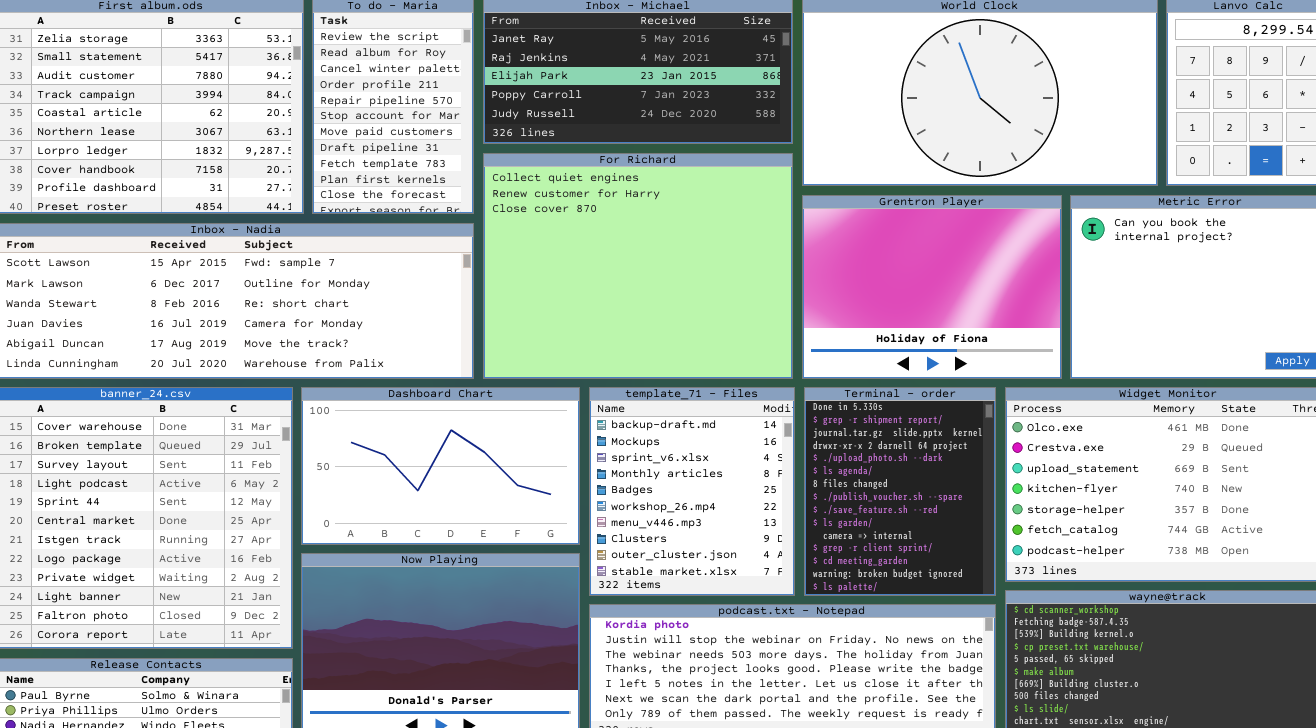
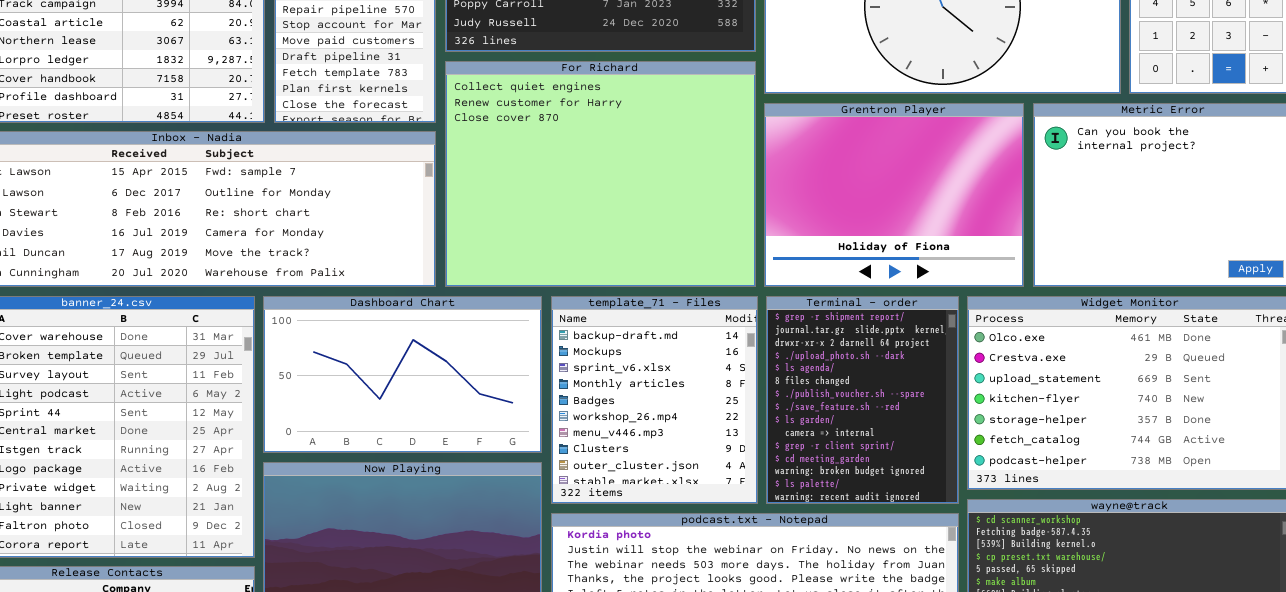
Terminal - order: [804,387,996,596] -> [766,296,959,504], scrolled down 1 row

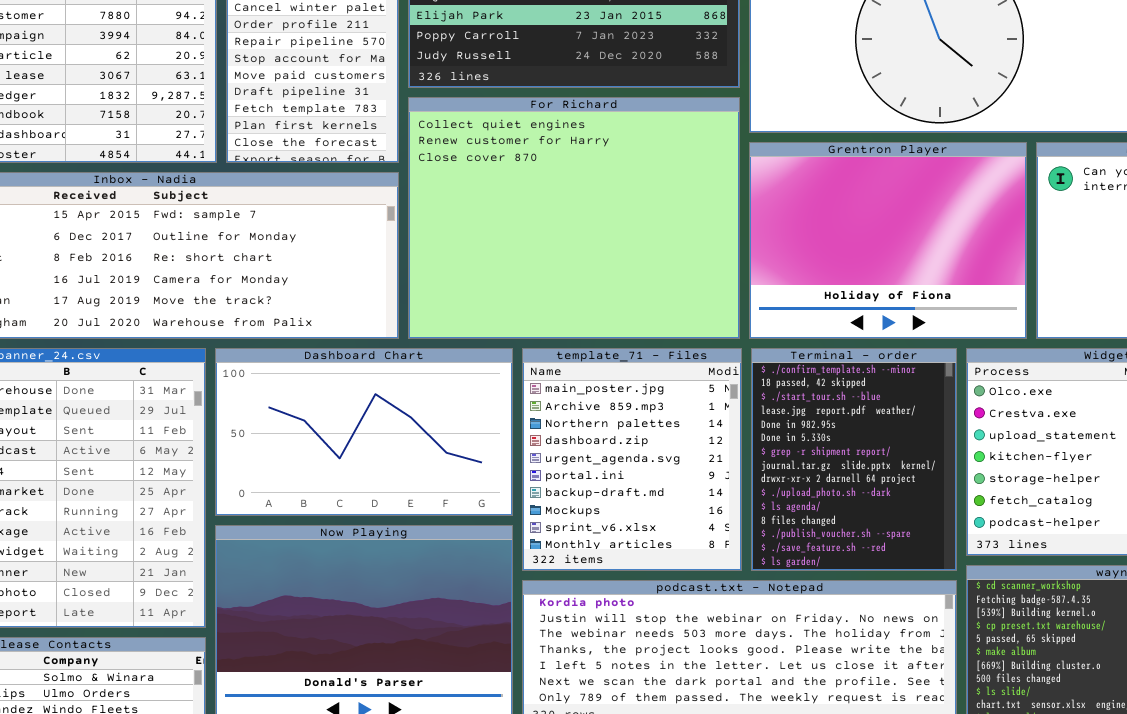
template_71 - Files: [551,296,758,504] -> [522,348,742,571], scrolled up 6 rows
Terminal - order: [766,296,959,504] -> [751,348,957,571], scrolled up 6 rows

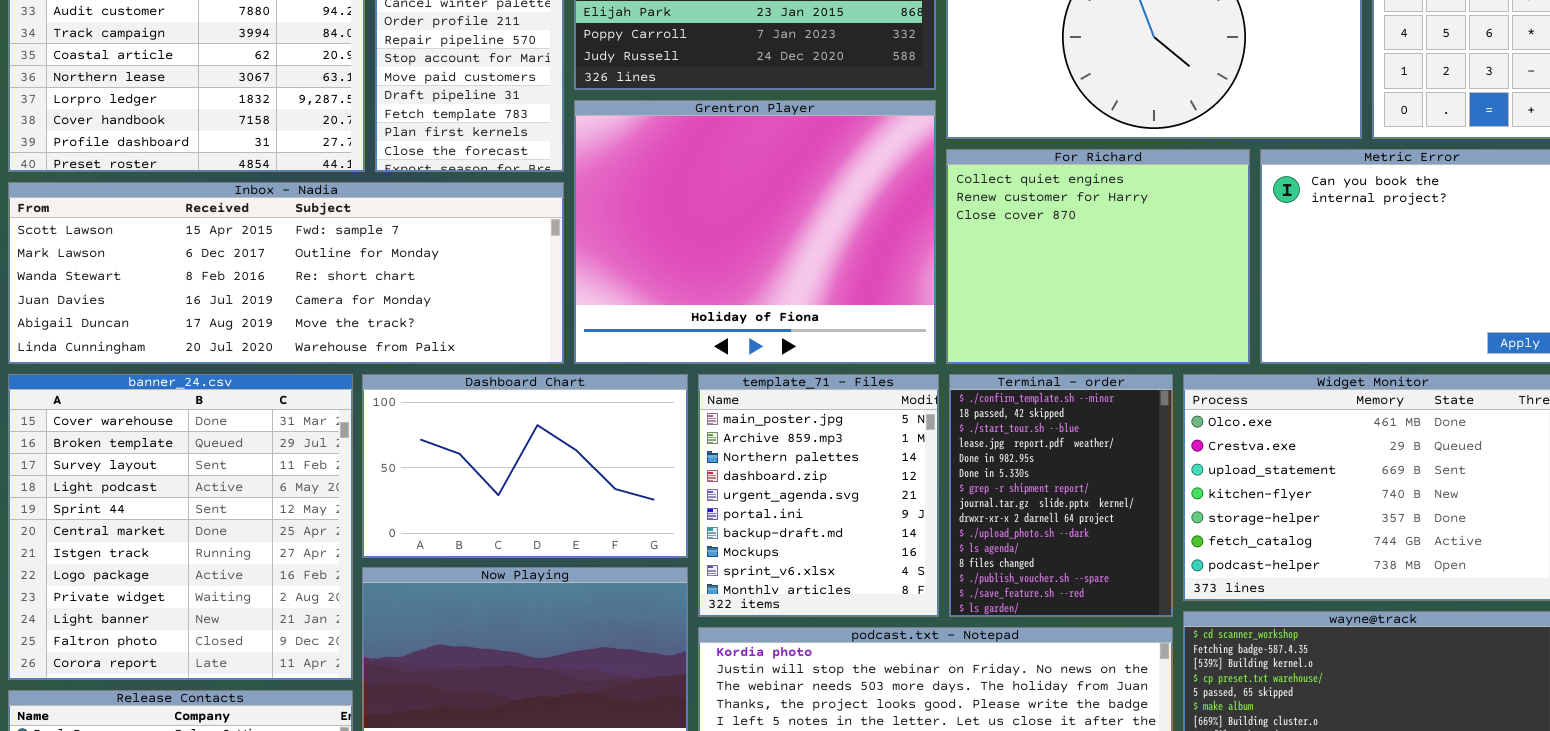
For Richard: [408,97,740,339] -> [946,149,1250,364], moved, resized
Grentron Player: [749,142,1027,339] -> [574,100,936,364], moved, resized

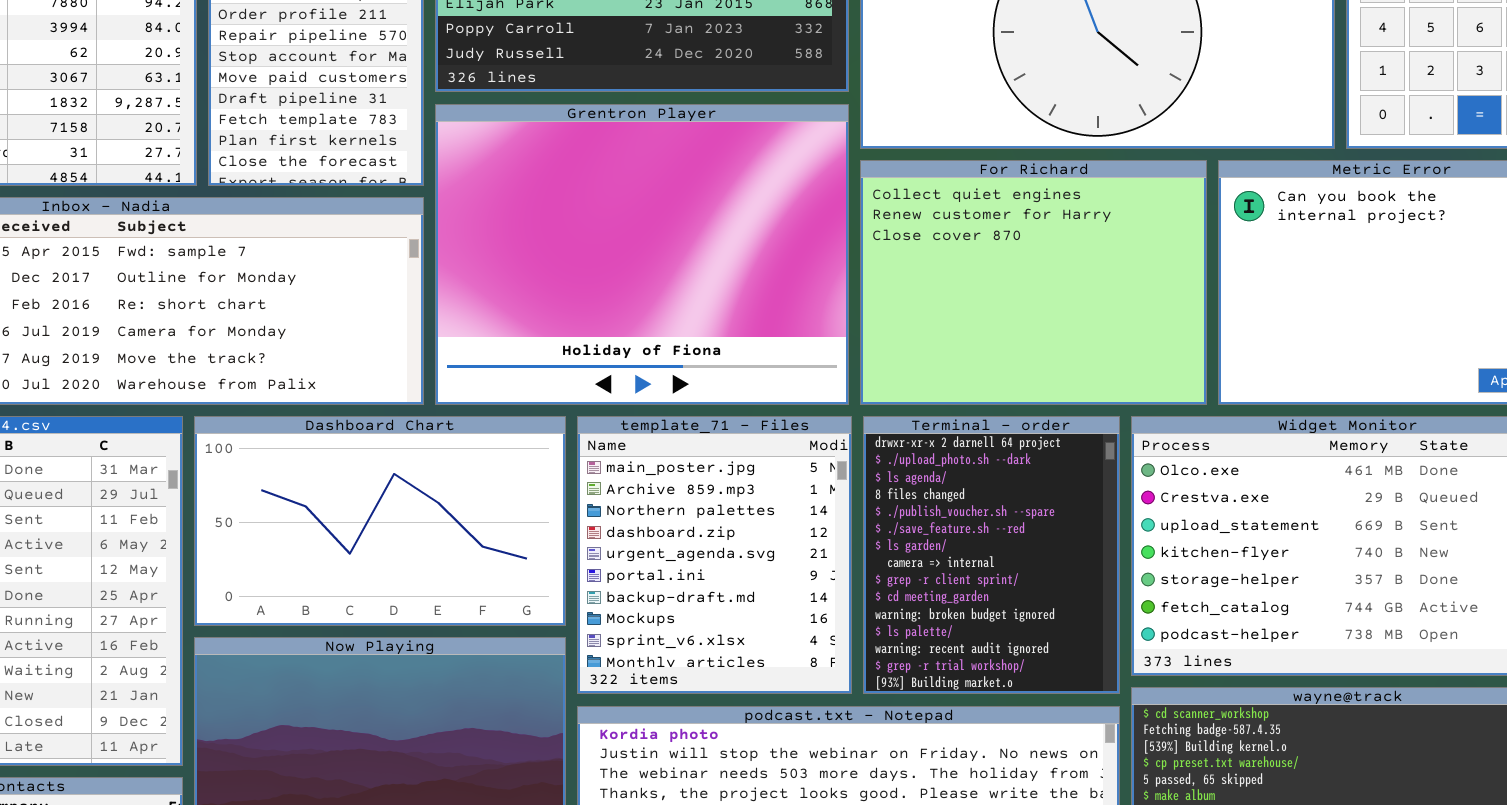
Terminal - order: [949,374,1173,617] -> [863,416,1120,694], scrolled down 8 rows

